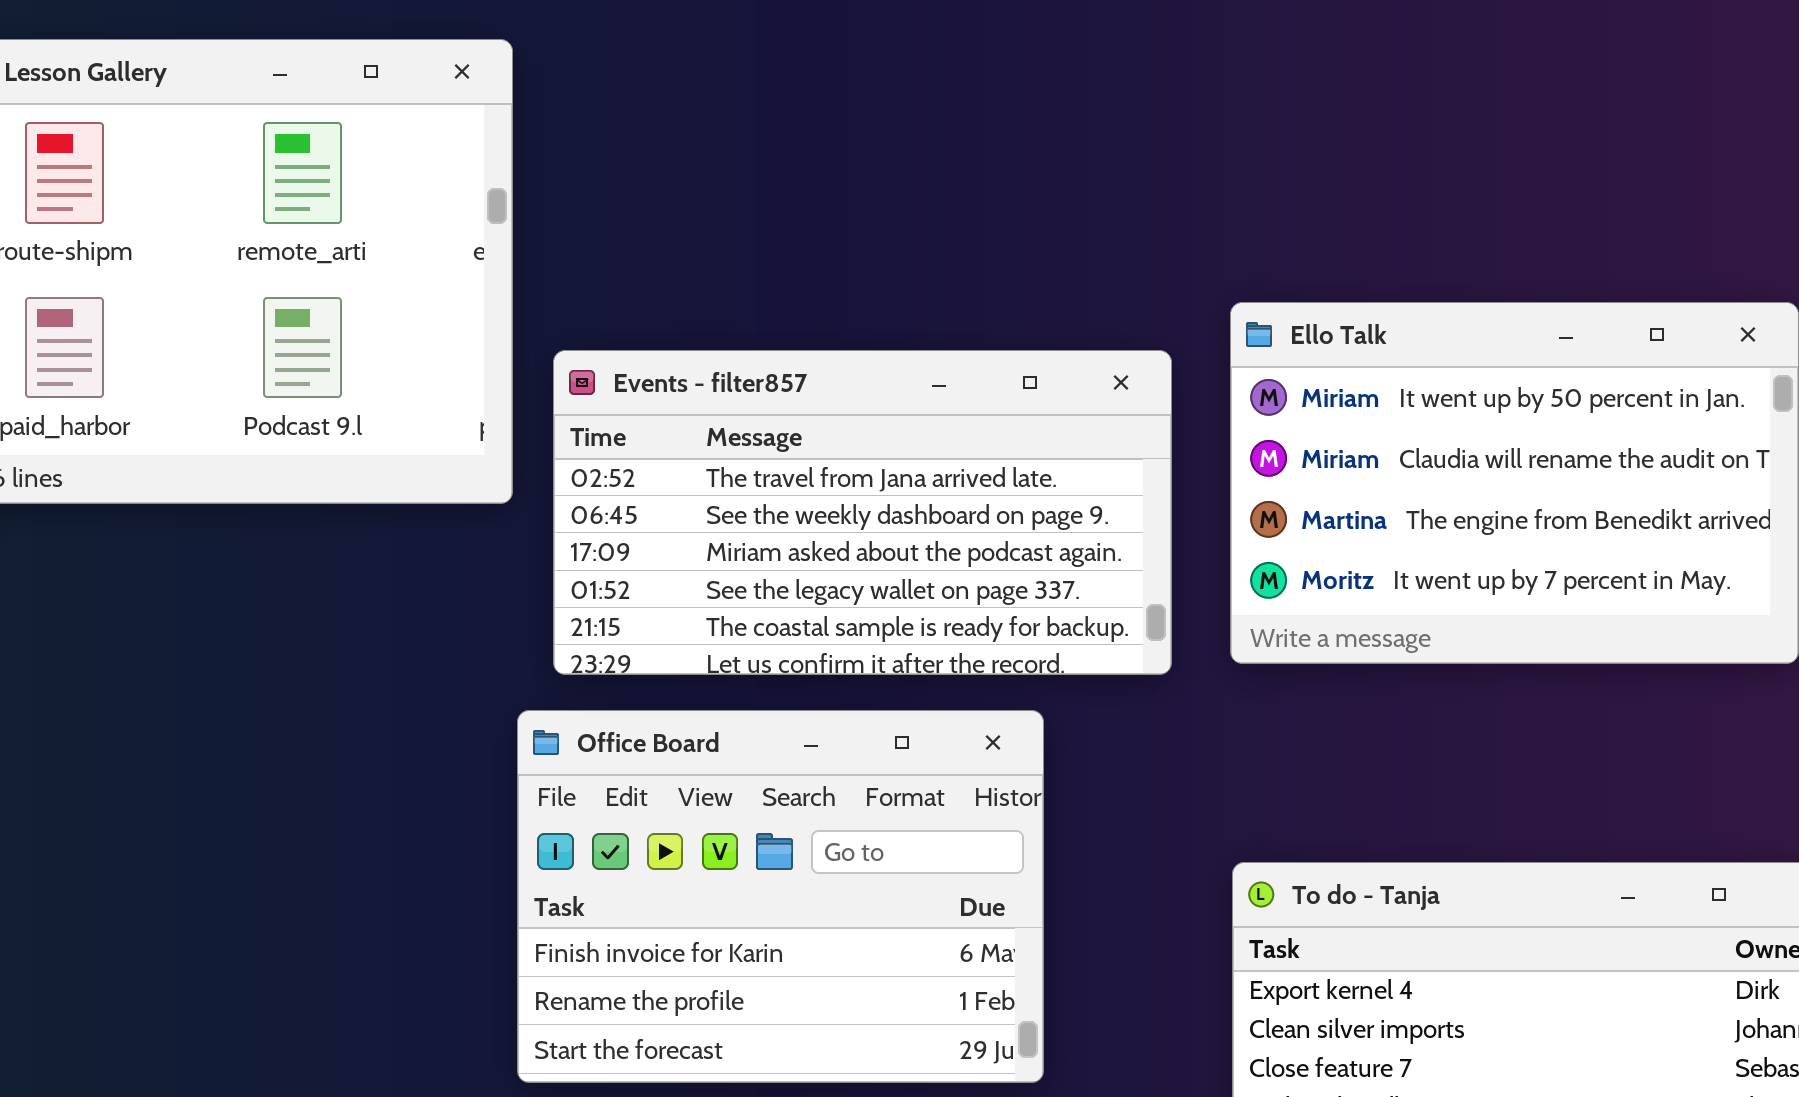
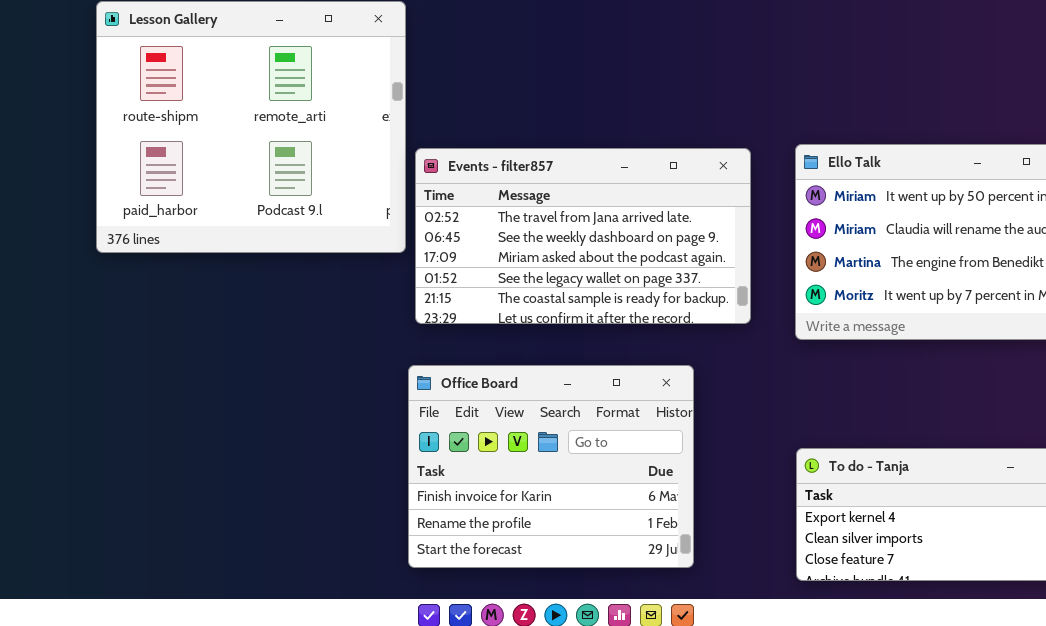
Events - filter857: [553,350,1172,675] -> [415,148,751,324], moved

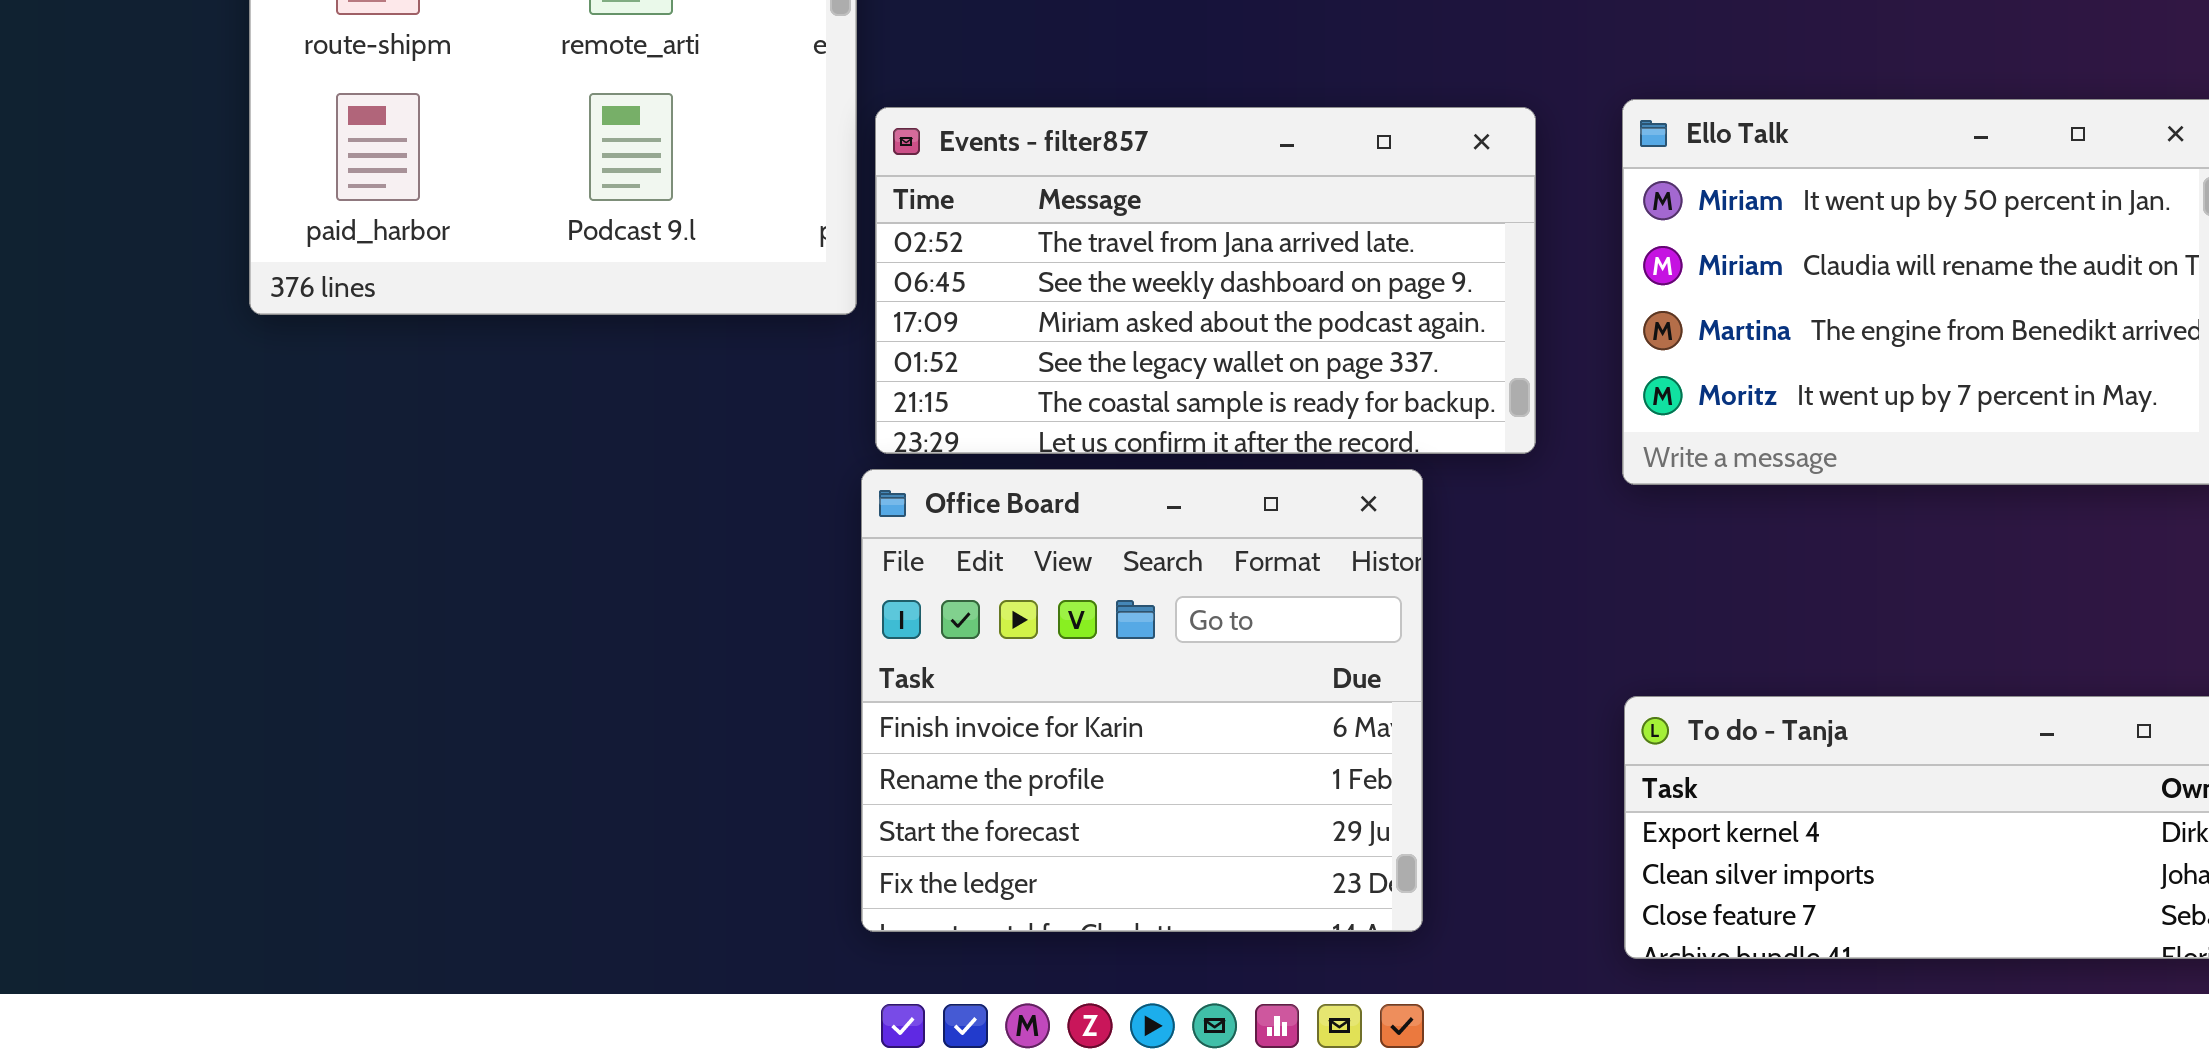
Office Board: [408,365,694,568] -> [861,469,1423,932], resized

